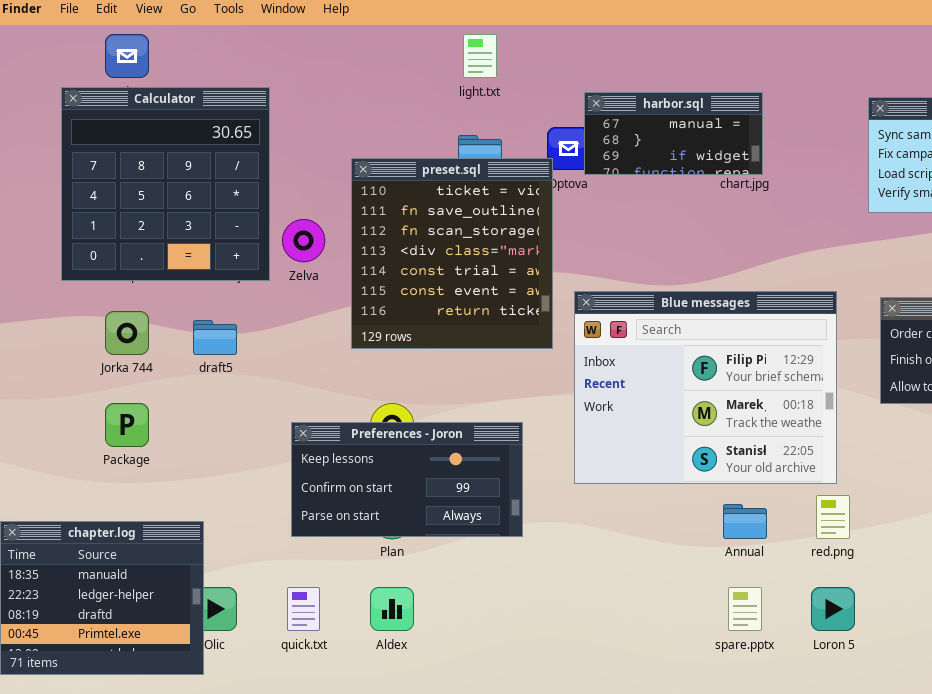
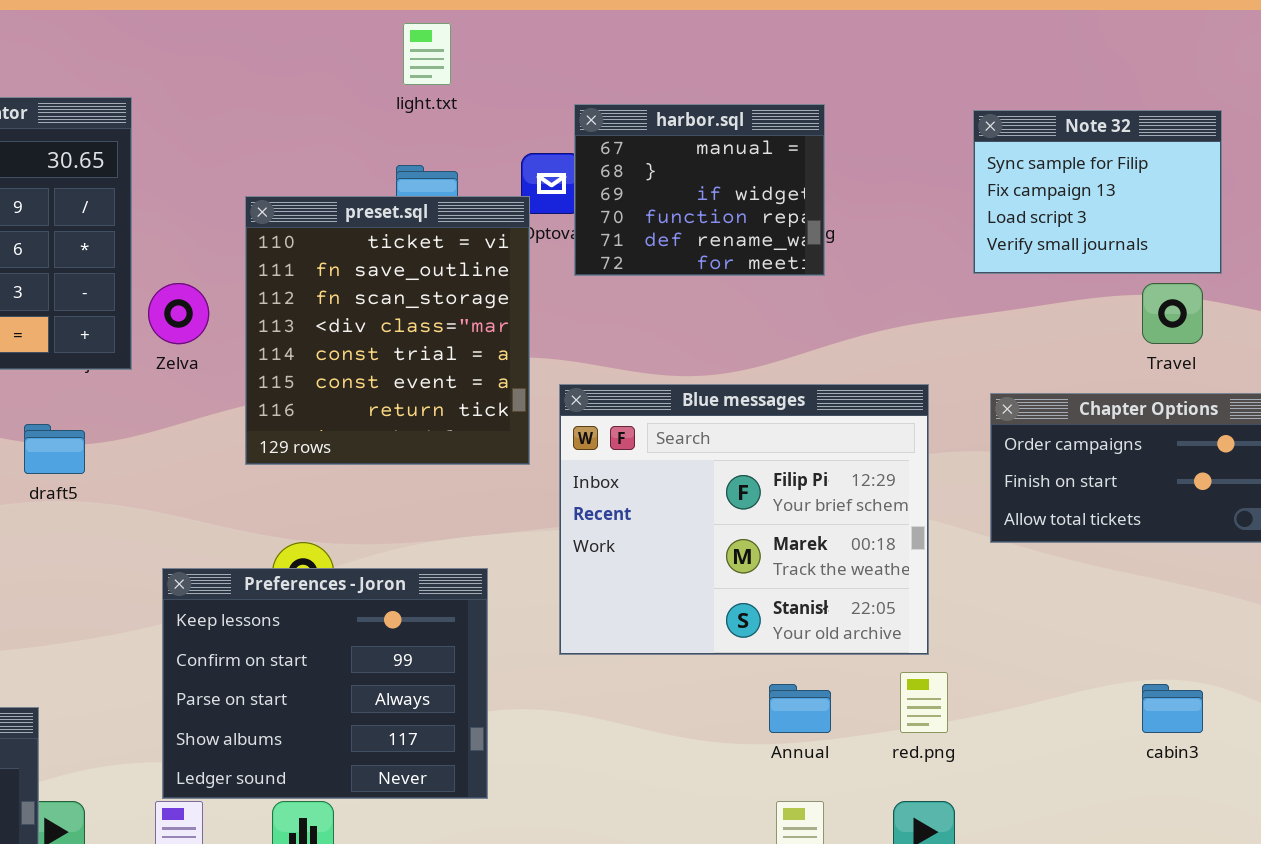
harbor.sql: [584,92,763,175] -> [574,104,825,276], resized
Preferences - Joron: [291,422,523,537] -> [162,568,488,799], resized

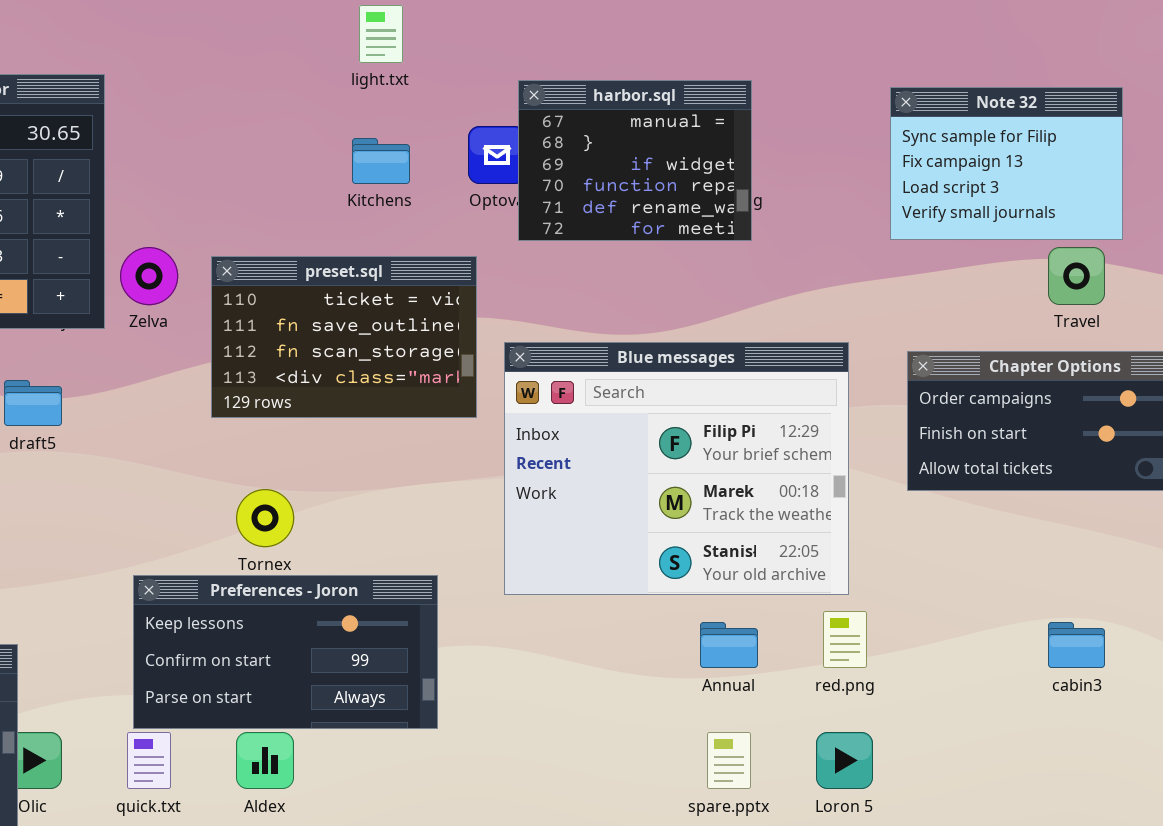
preset.sql: [245,196,530,465] -> [211,256,477,418], resized
Preferences - Joron: [162,568,488,799] -> [133,575,438,729], resized

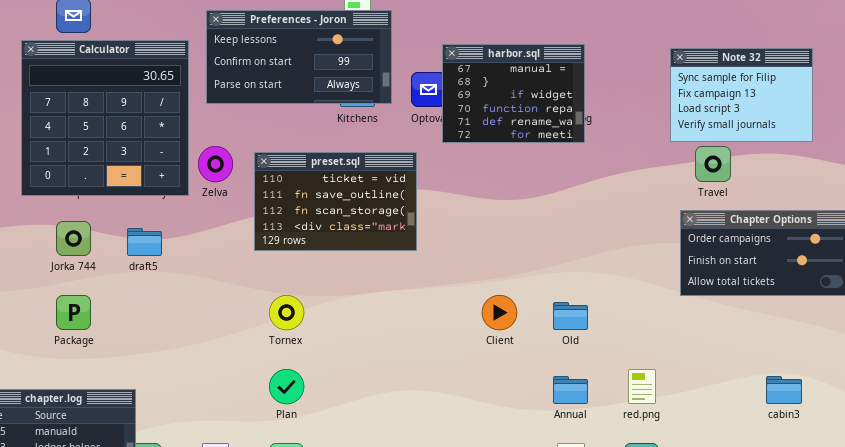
Travel: [1048,247,1105,305] -> [695,146,731,182], moved
Blue messages: [504,342,849,595] -> none, closed
Preferences - Joron: [133,575,438,729] -> [206,10,392,104], moved

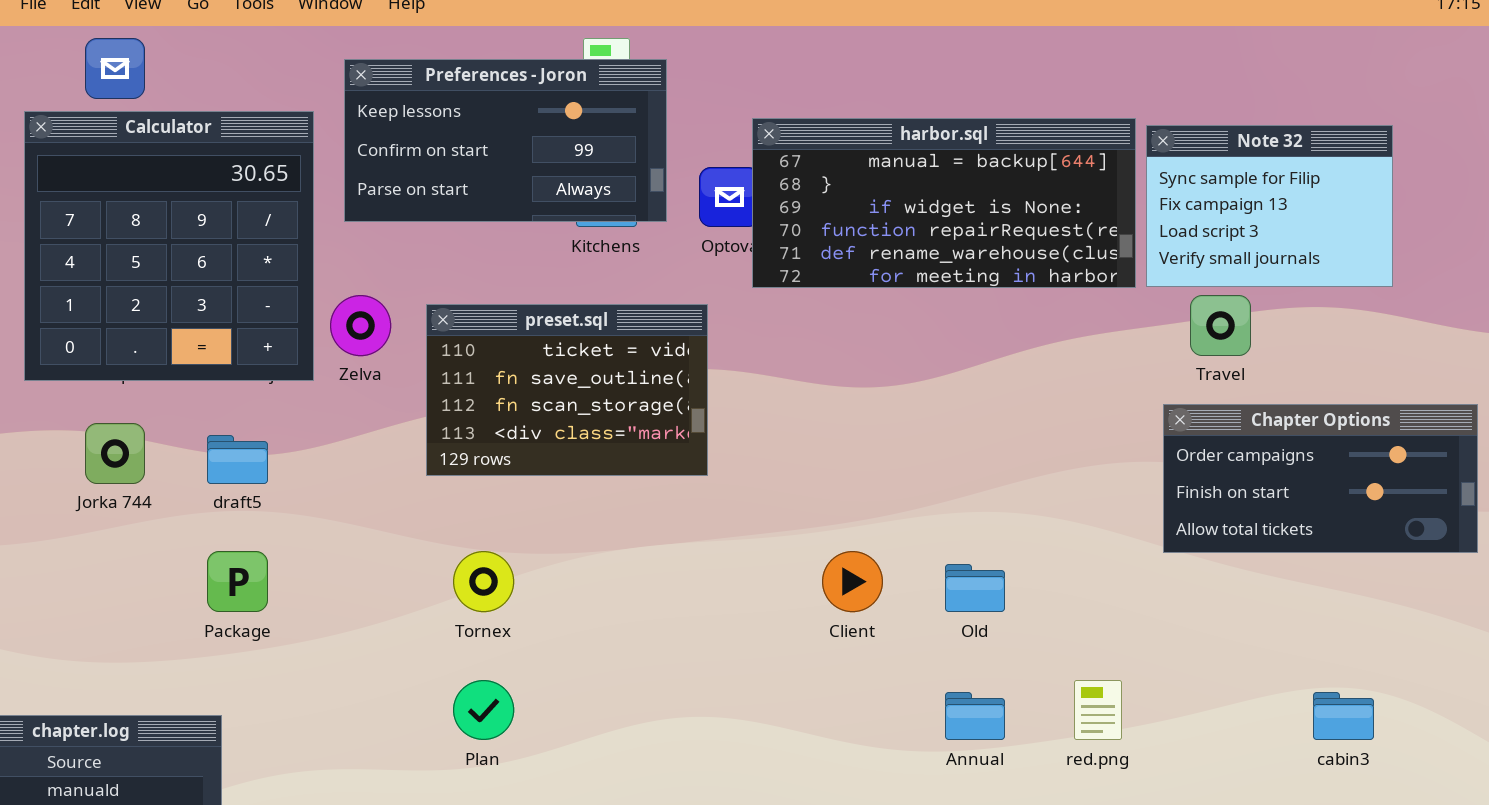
harbor.sql: [442,44,585,143] -> [752,118,1136,288], resized
Package: [56,295,91,330] -> [207,551,268,612], moved

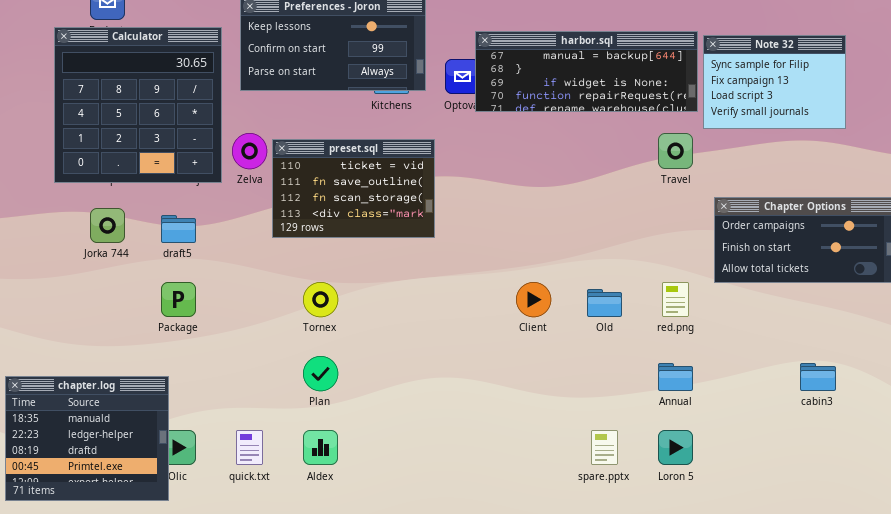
harbor.sql: [752,118,1136,288] -> [475,31,698,112], resized
Travel: [1190,295,1251,356] -> [658,133,693,169], moved
preset.sql: [426,304,708,476] -> [272,139,435,238], moved
red.png: [1074,680,1122,740] -> [662,282,689,317], moved
Annual: [945,692,1005,740] -> [658,363,693,391], moved

